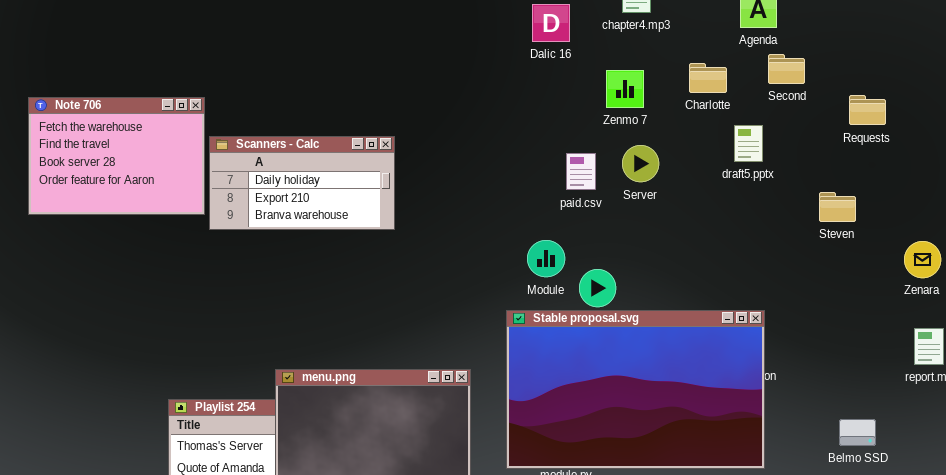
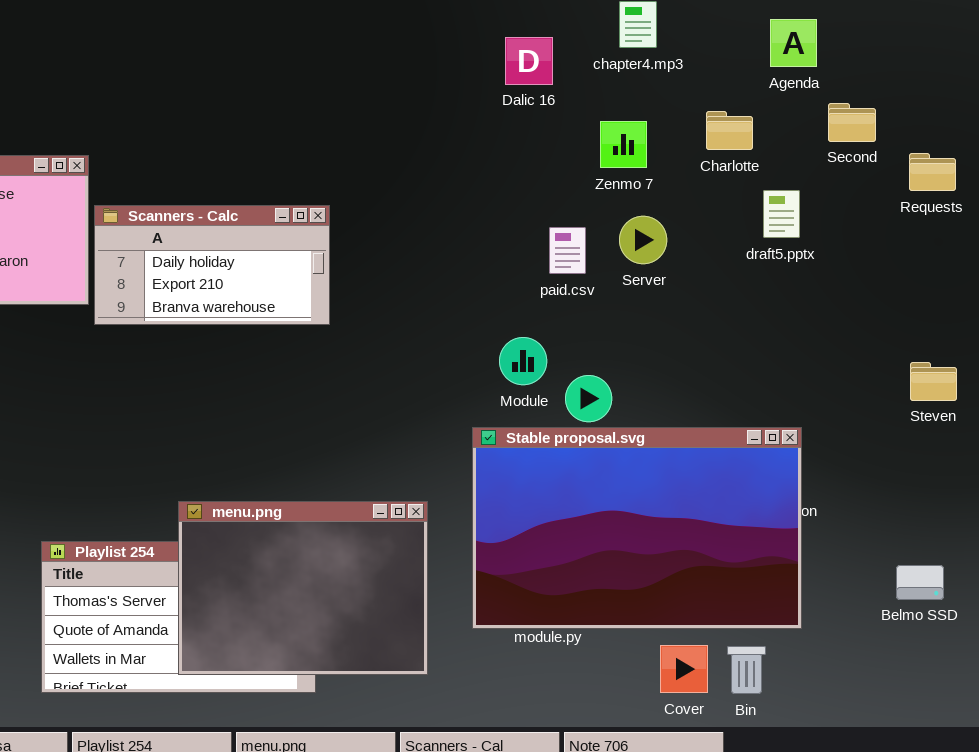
Second: [768,54,805,84] -> [828,103,876,142], moved
Steven: [819,192,856,222] -> [910,362,957,401], moved

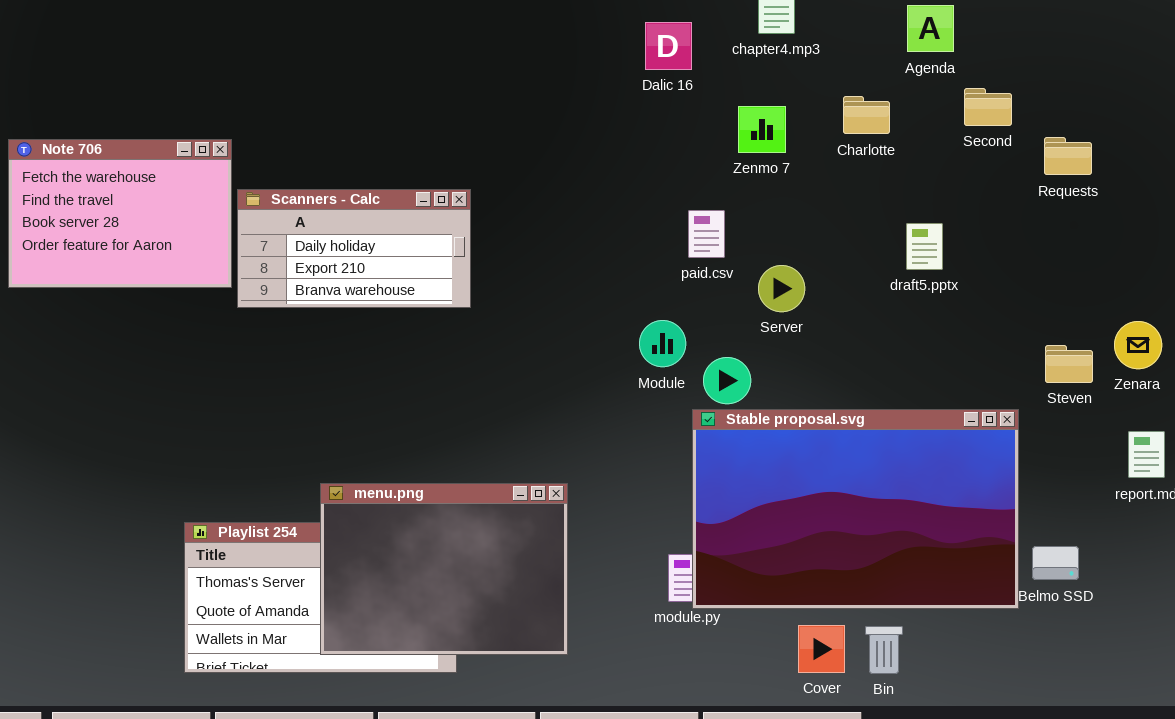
draft5.pptx: [763,190,800,238] -> [906,223,943,270], moved
Server: [619,216,667,264] -> [758,265,805,312], moved
Stable proposal.svg: [472,427,802,629] -> [692,409,1019,609], moved

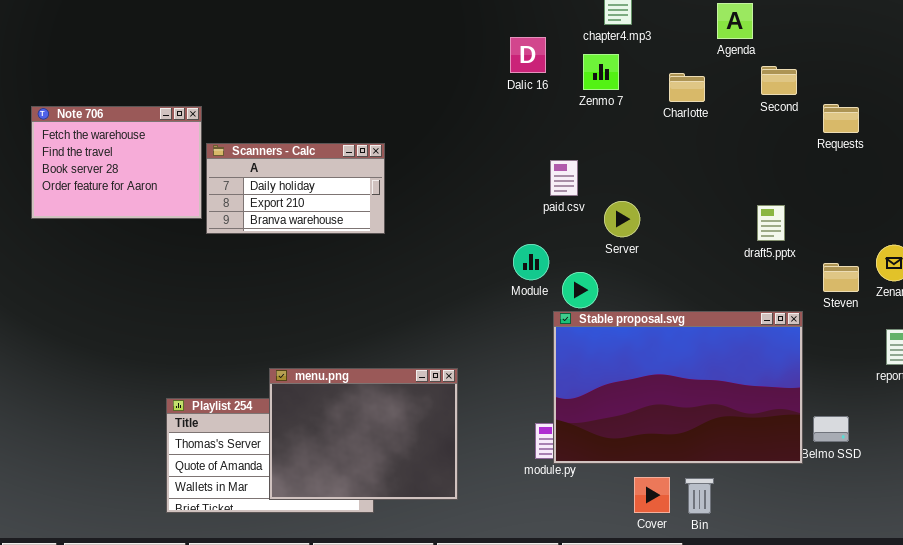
Dalic 16: [645,22,692,70] -> [510,37,546,73], moved
Zenmo 7: [738,106,786,153] -> [583,54,619,90], moved
draft5.pptx: [906,223,943,270] -> [757,205,785,241], moved

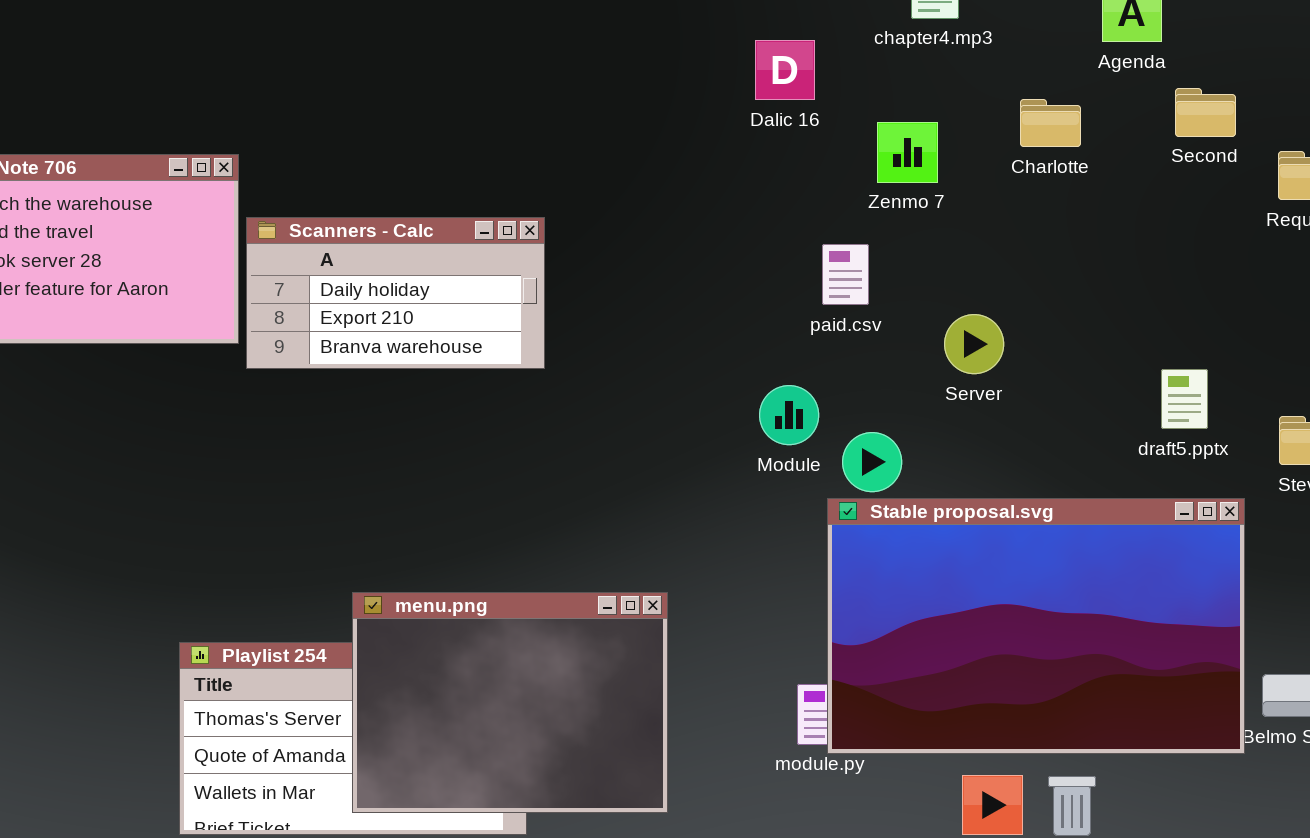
Zenmo 7: [583,54,619,90] -> [877,122,938,183], moved
Server: [604,201,640,237] -> [944,314,1004,374], moved
draft5.pptx: [757,205,785,241] -> [1161,369,1208,429], moved

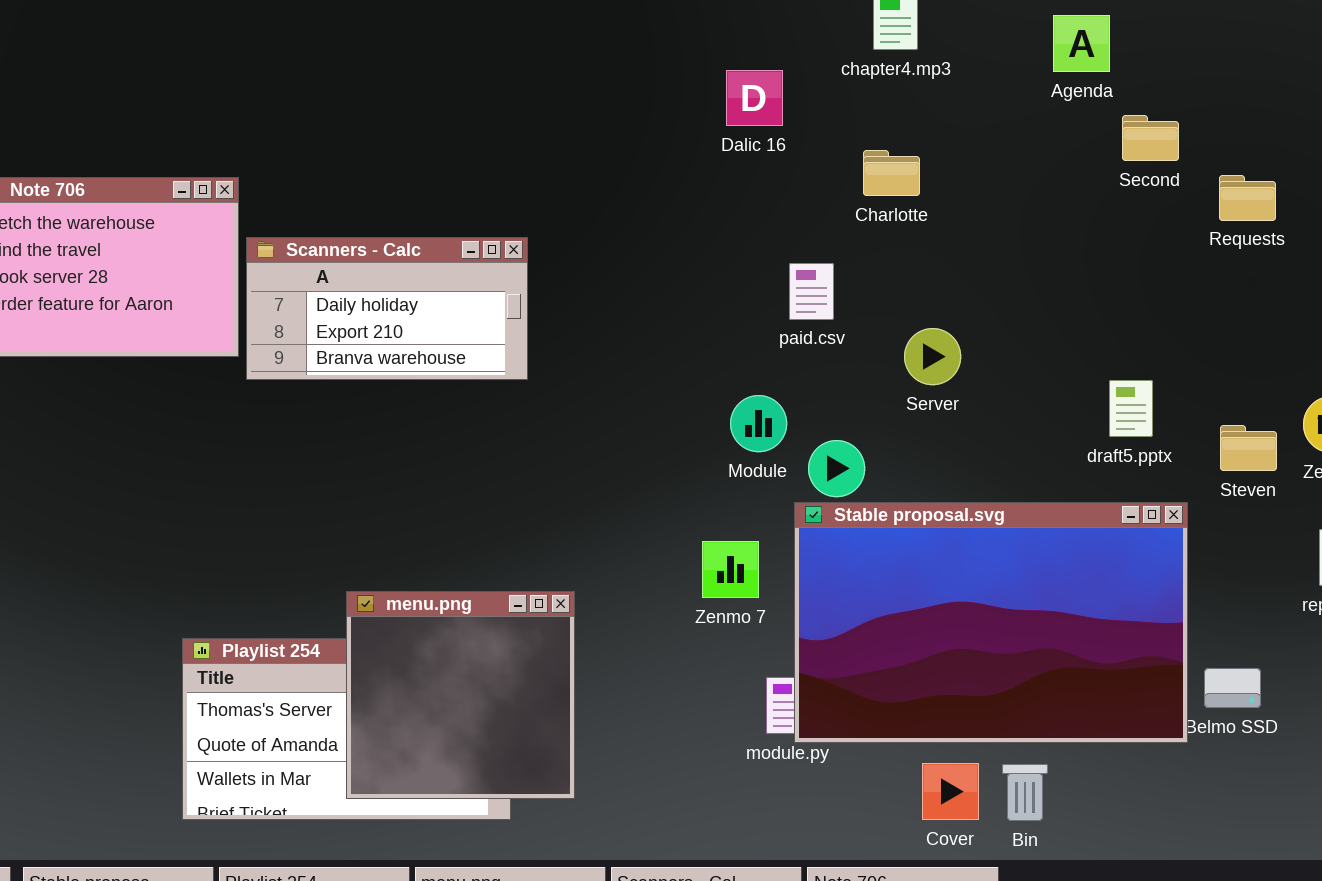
Charlotte: [1020,99,1081,147] -> [863,150,920,196], moved
Zenmo 7: [877,122,938,183] -> [702,541,759,598], moved
menu.png: [352,592,668,813] -> [346,591,575,799], resized

